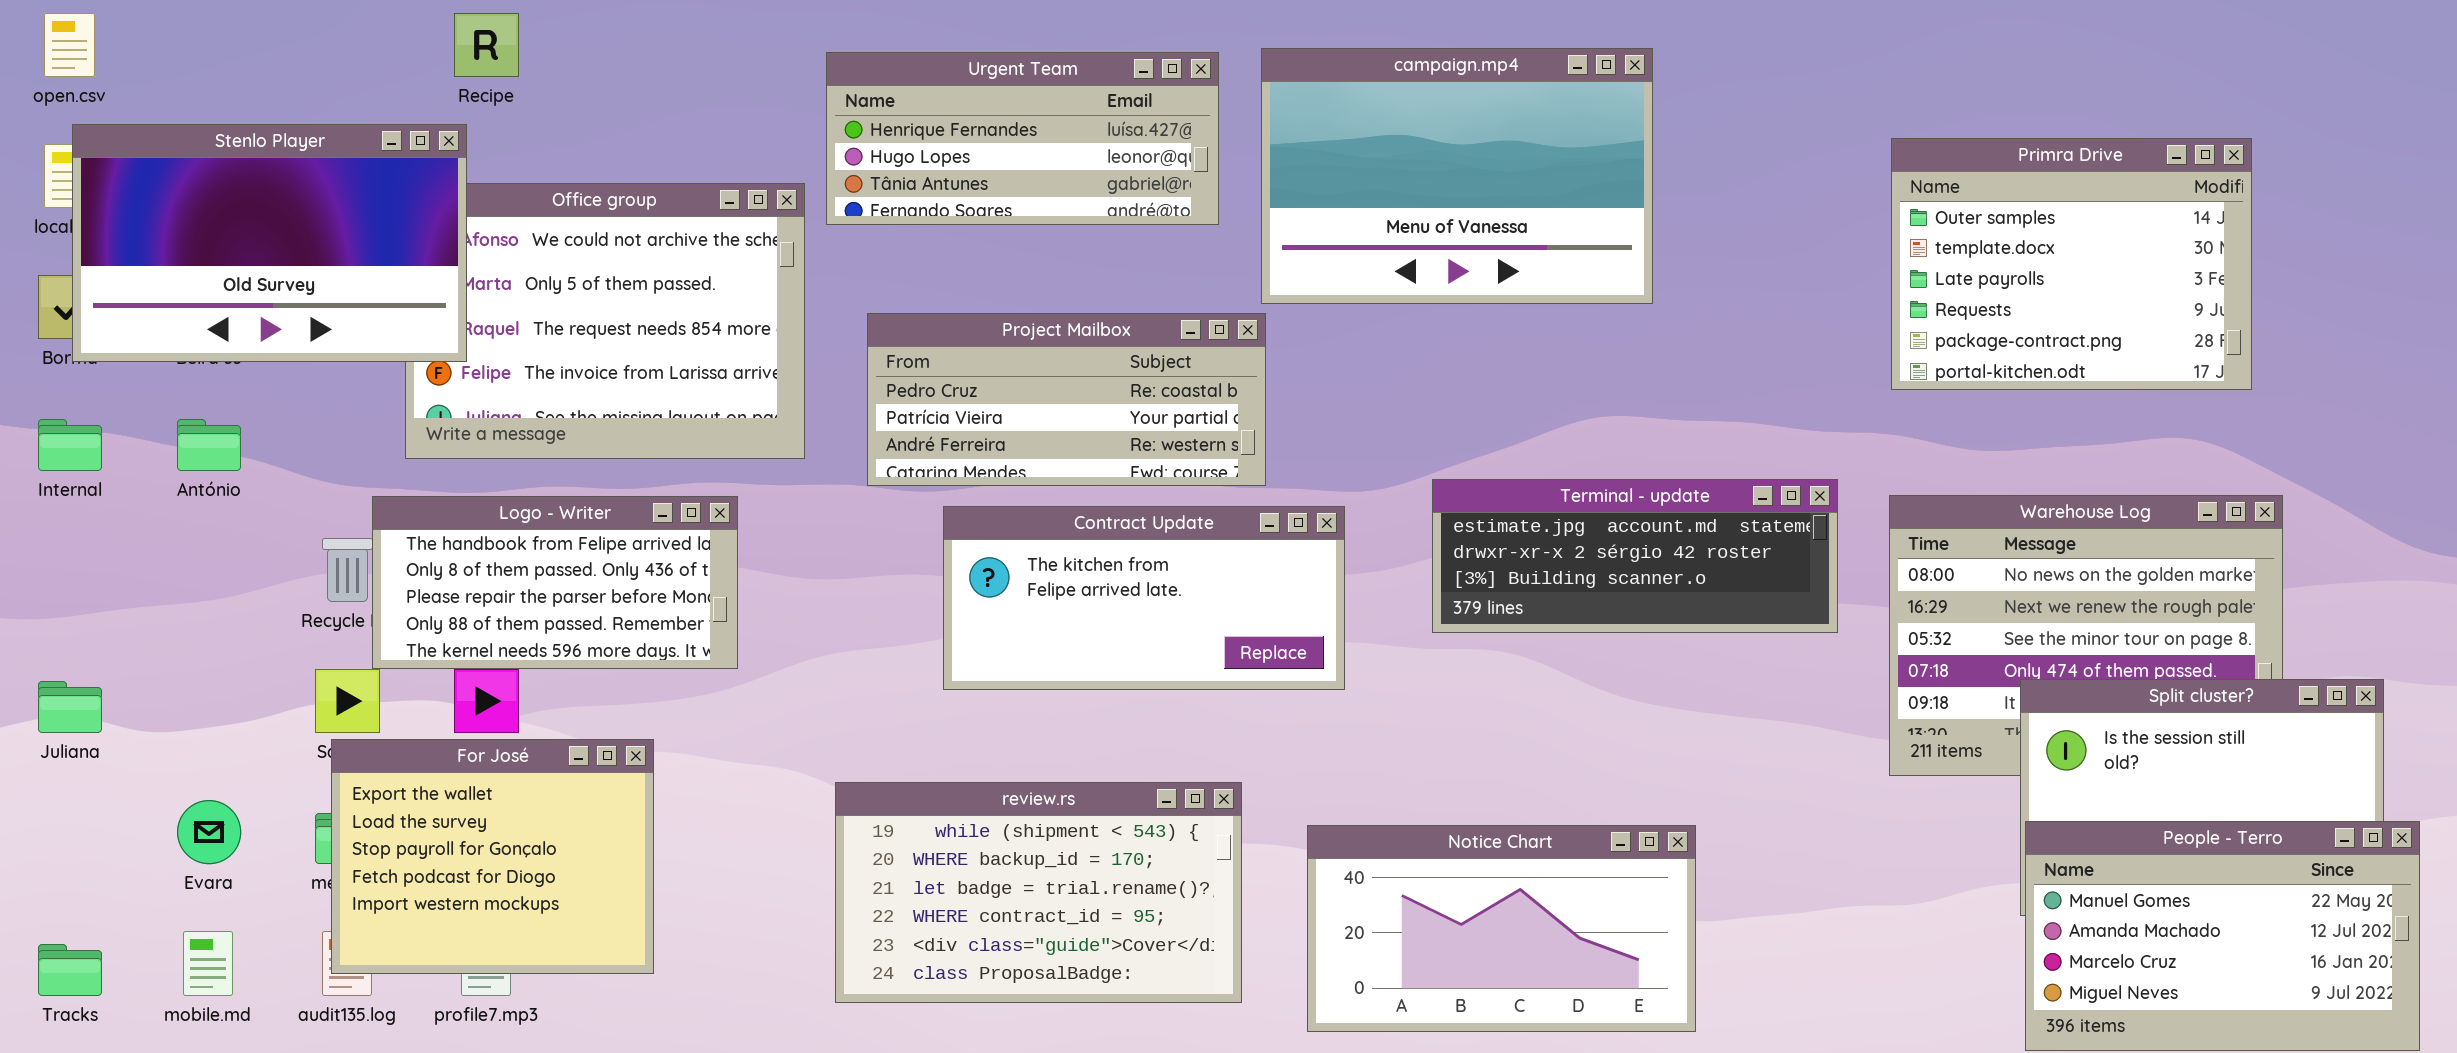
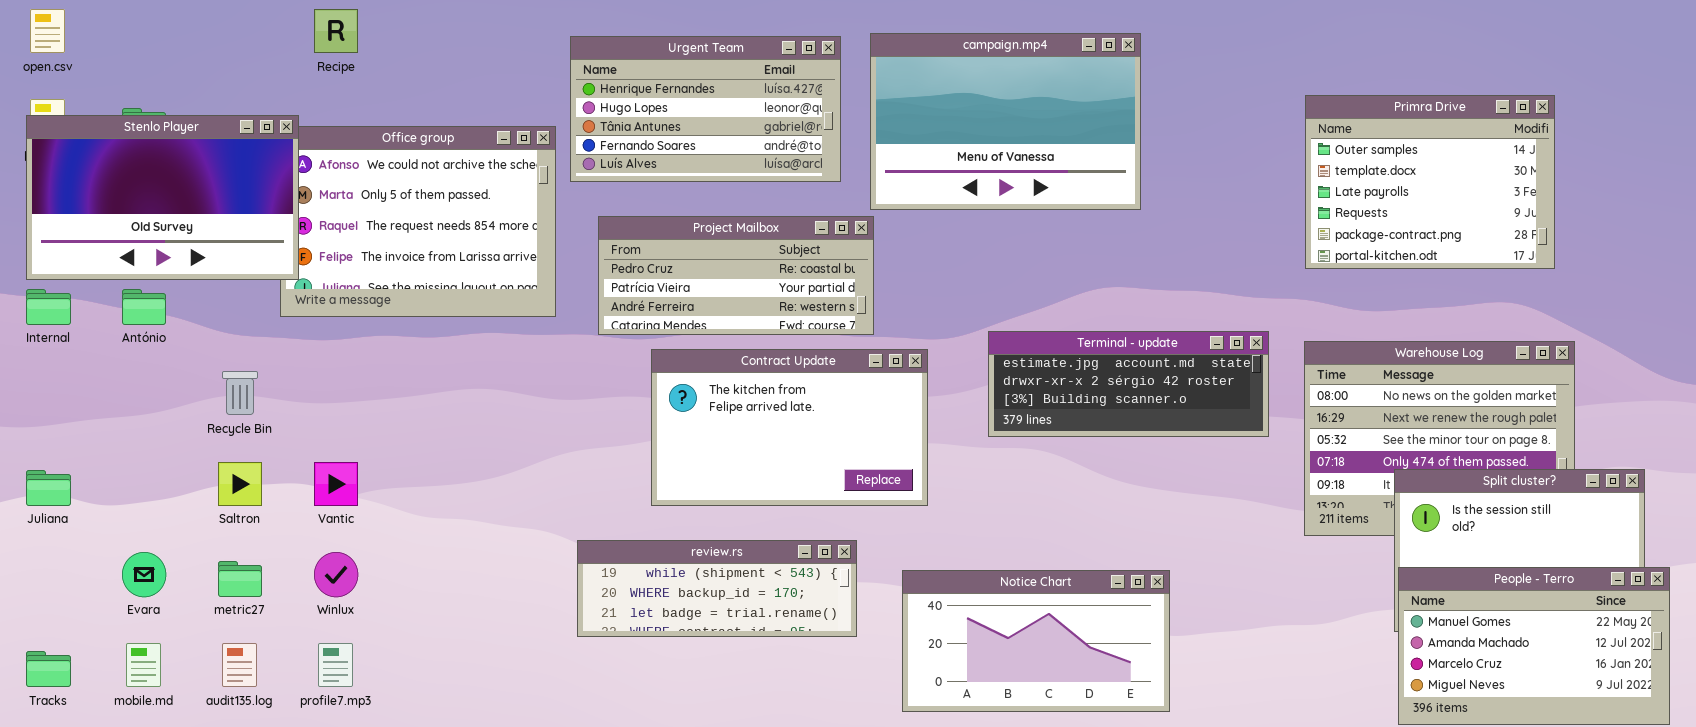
Urgent Team: [826,52,1219,225] -> [570,36,841,182], resized
Stenlo Player: [72,124,467,362] -> [26,115,299,280], moved
Logo - Writer: [372,496,738,669] -> none, closed
Contract Update: [943,506,1345,690] -> [651,349,928,506], resized
For José: [331,739,654,974] -> none, closed
review.rs: [835,782,1242,1003] -> [577,540,857,637], resized

